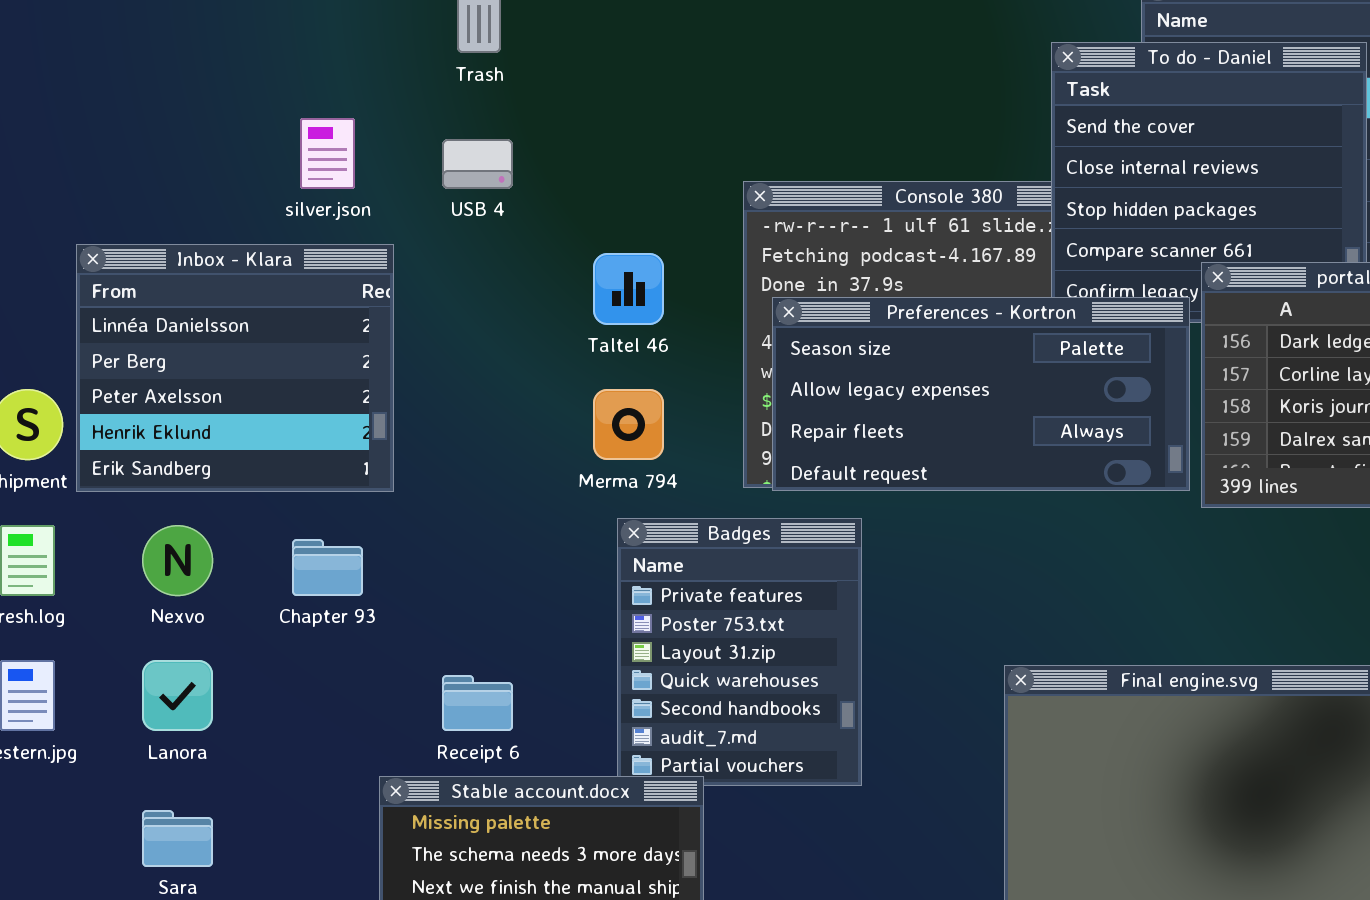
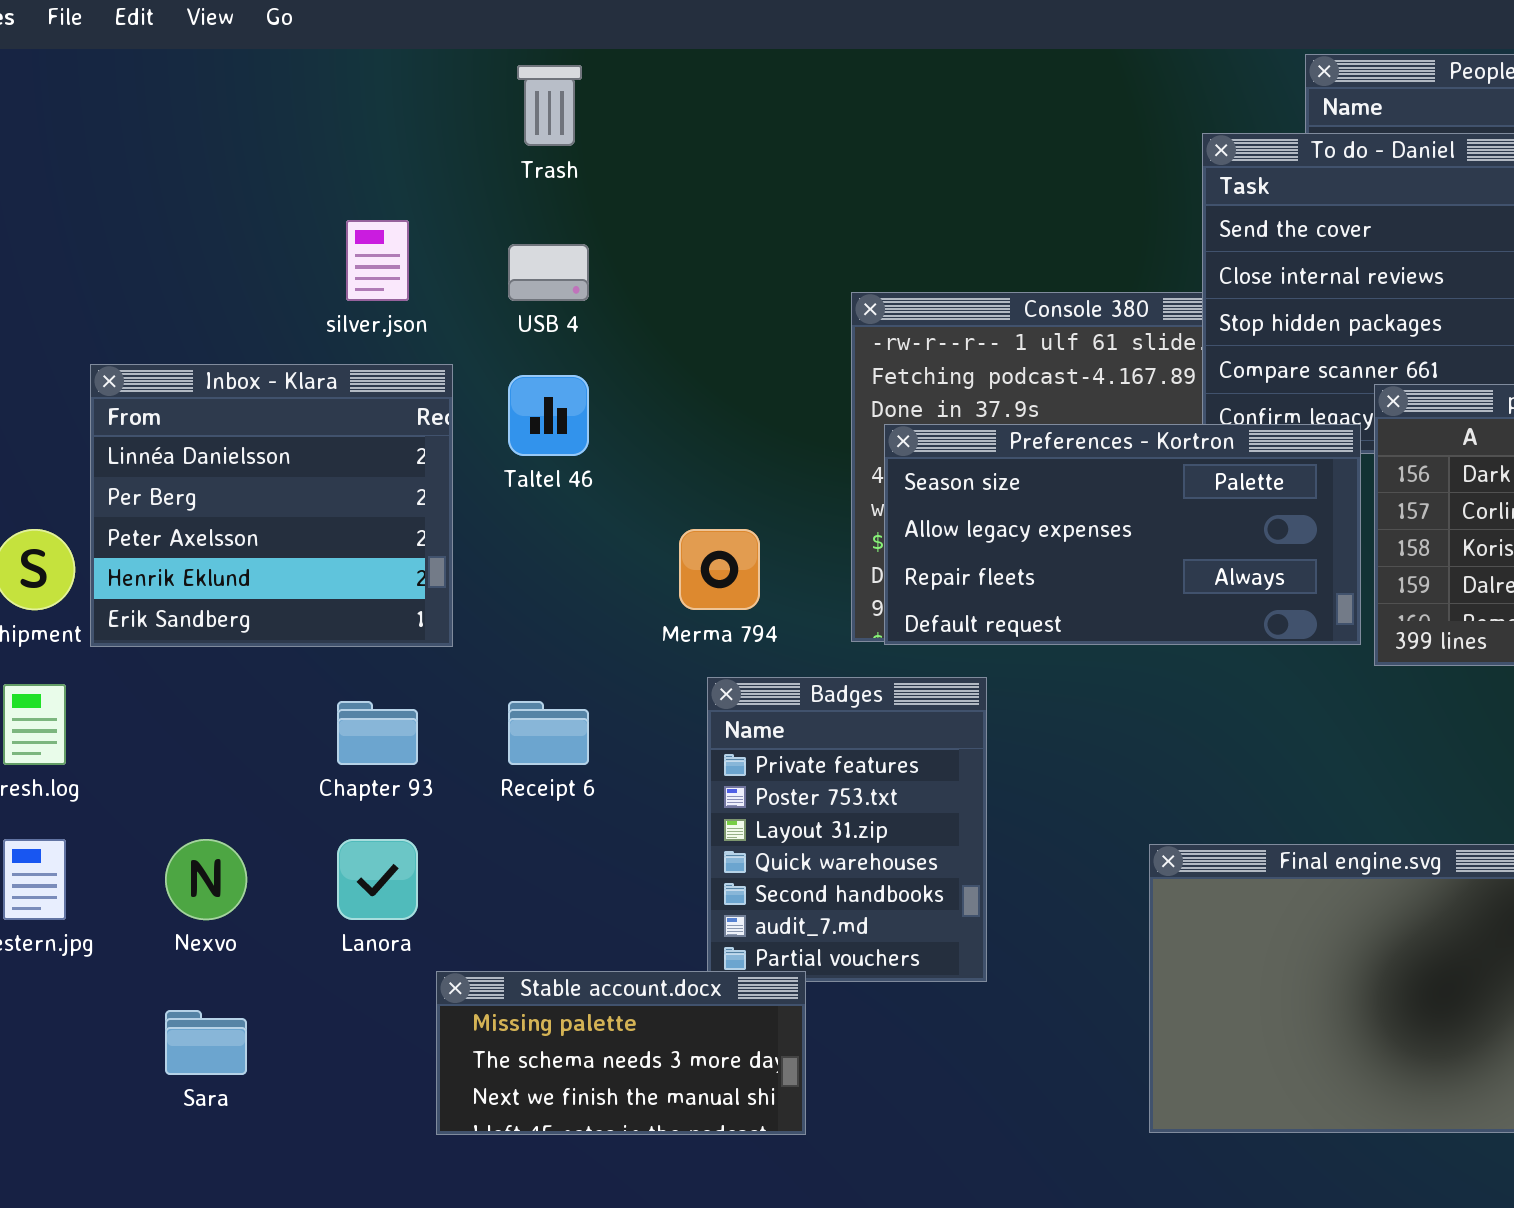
Taltel 46: [593,253,664,325] -> [508,375,589,456], moved
Nexvo: [142,525,213,596] -> [165,839,247,920], moved
Lanora: [142,660,213,731] -> [337,839,418,920], moved
Receipt 6: [442,675,513,731] -> [508,701,589,765], moved

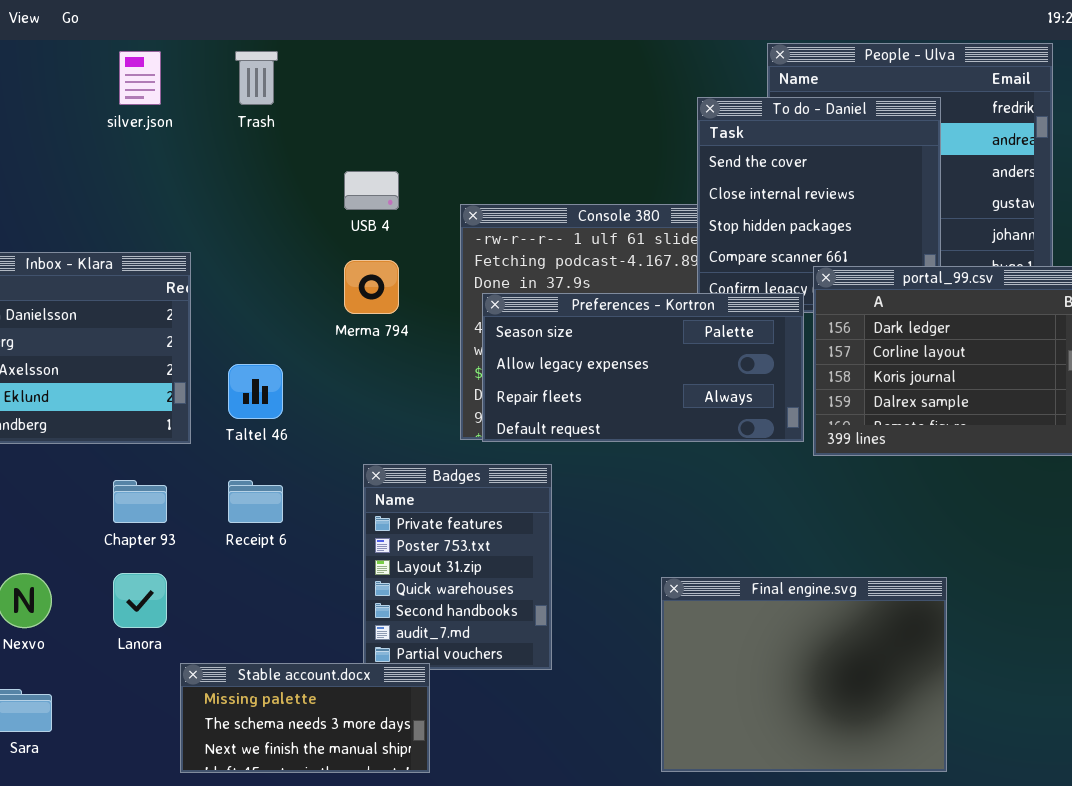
silver.json: [346,220,409,301] -> [119,51,161,105], moved
USB 4: [508,244,589,301] -> [344,171,399,210], moved
Taltel 46: [508,375,589,456] -> [228,364,283,419], moved
Merma 794: [679,529,760,610] -> [344,260,399,314], moved

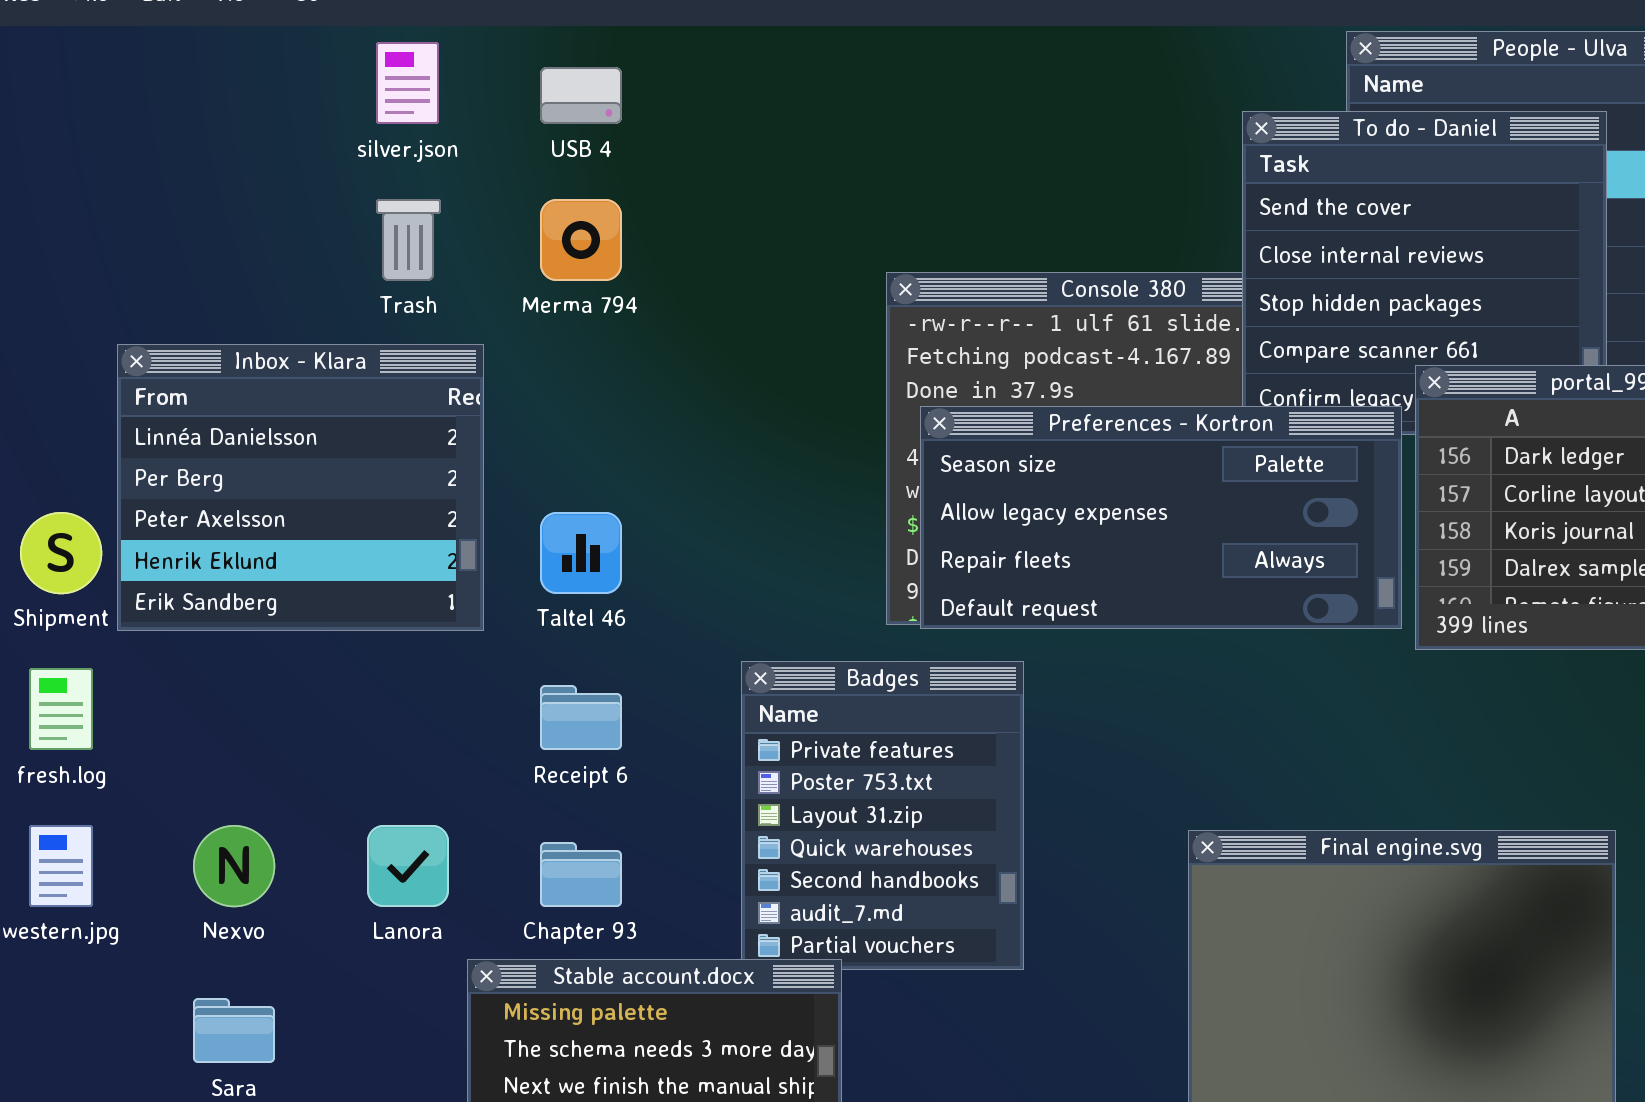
Trash: [235,51,278,105] -> [376,199,441,281], moved
USB 4: [344,171,399,210] -> [540,67,622,124], moved
Merma 794: [344,260,399,314] -> [540,199,622,281], moved
Chapter 93: [113,480,167,523] -> [540,842,622,907], moved

